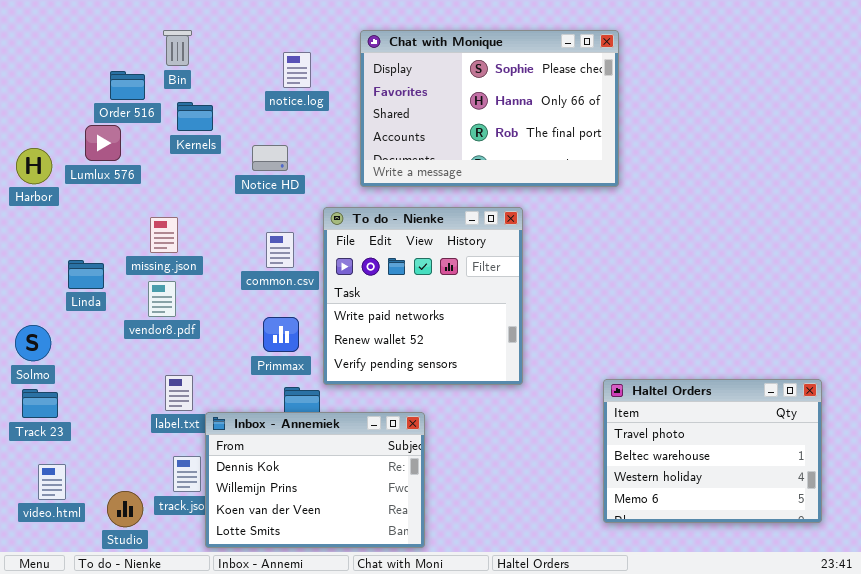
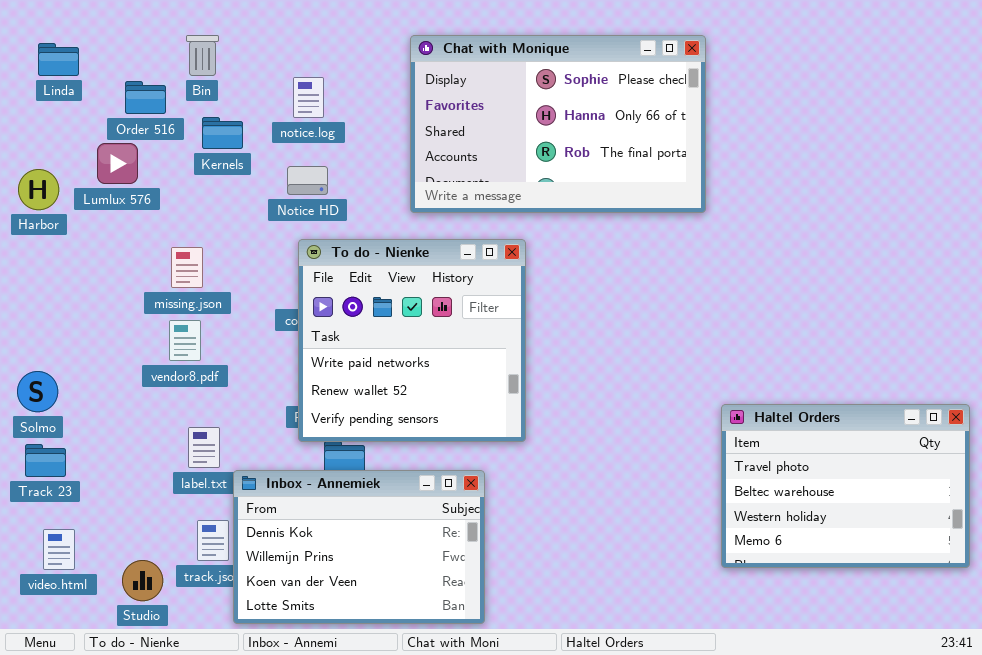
notice.log: [283,52,311,88] -> [293,77,324,118], moved
To do - Nienke: [323,207,523,385] -> [298,239,526,442], moved
Linda: [68,260,104,289] -> [38,43,79,76], moved
Haltel Orders: [603,379,822,523] -> [721,404,970,568], moved

